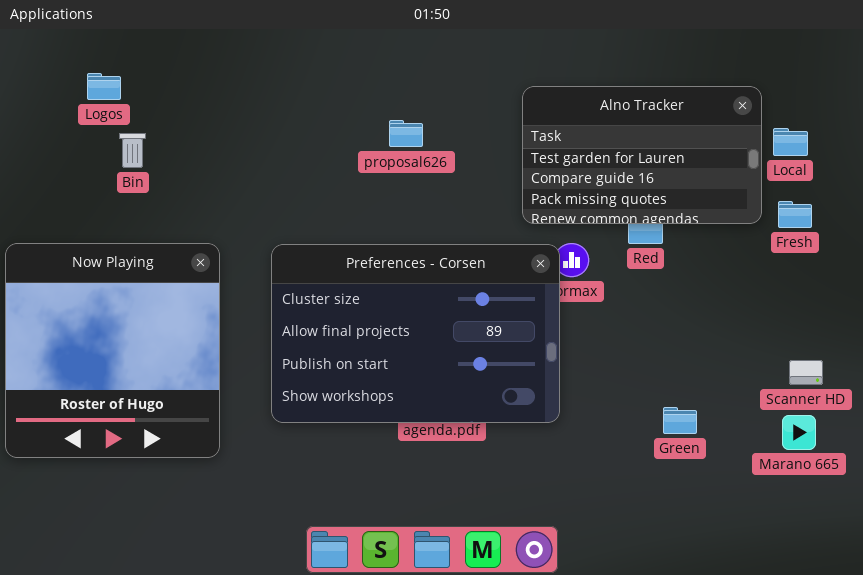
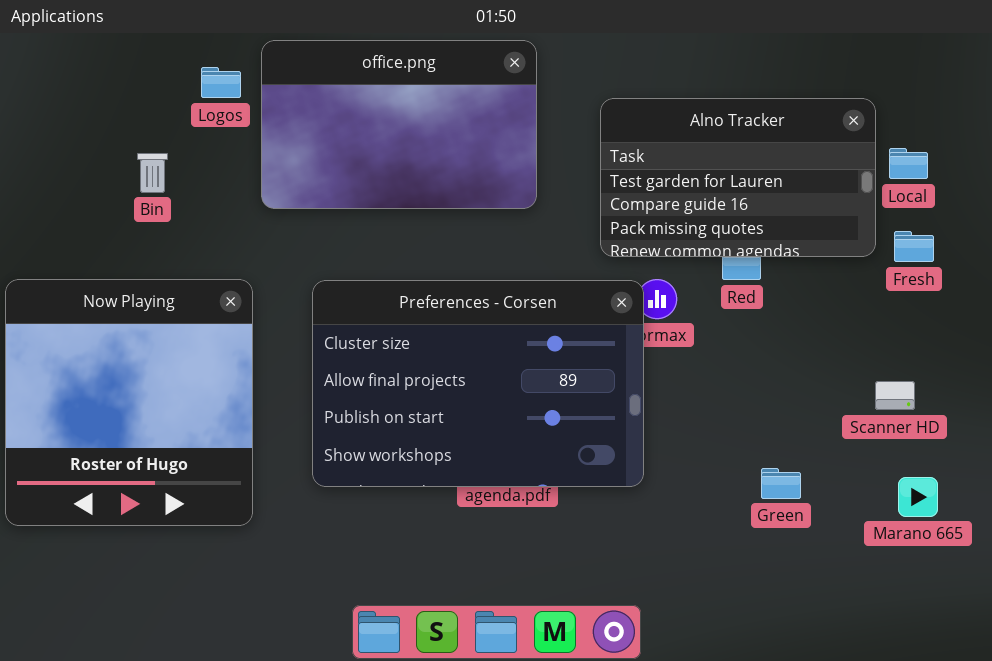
office.png: none -> [261,40,537,209], opened
Logos: [87,73,121,100] -> [201,67,241,98], moved
Scanner HD: [789,360,823,385] -> [875,381,915,410], moved

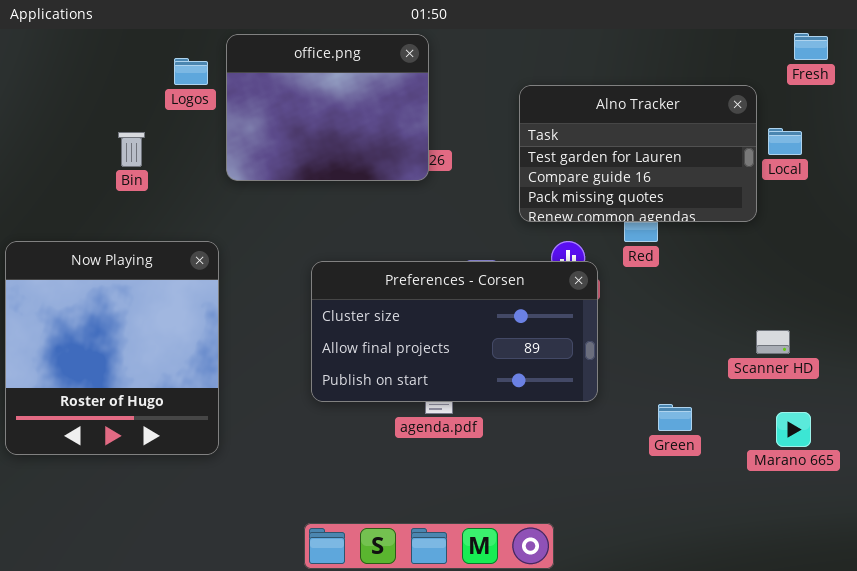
office.png: [261,40,537,209] -> [226,34,429,181], resized
Fresh: [894,231,934,262] -> [794,33,828,60], moved
Preferences - Corsen: [312,280,644,487] -> [311,261,598,402], moved, resized

